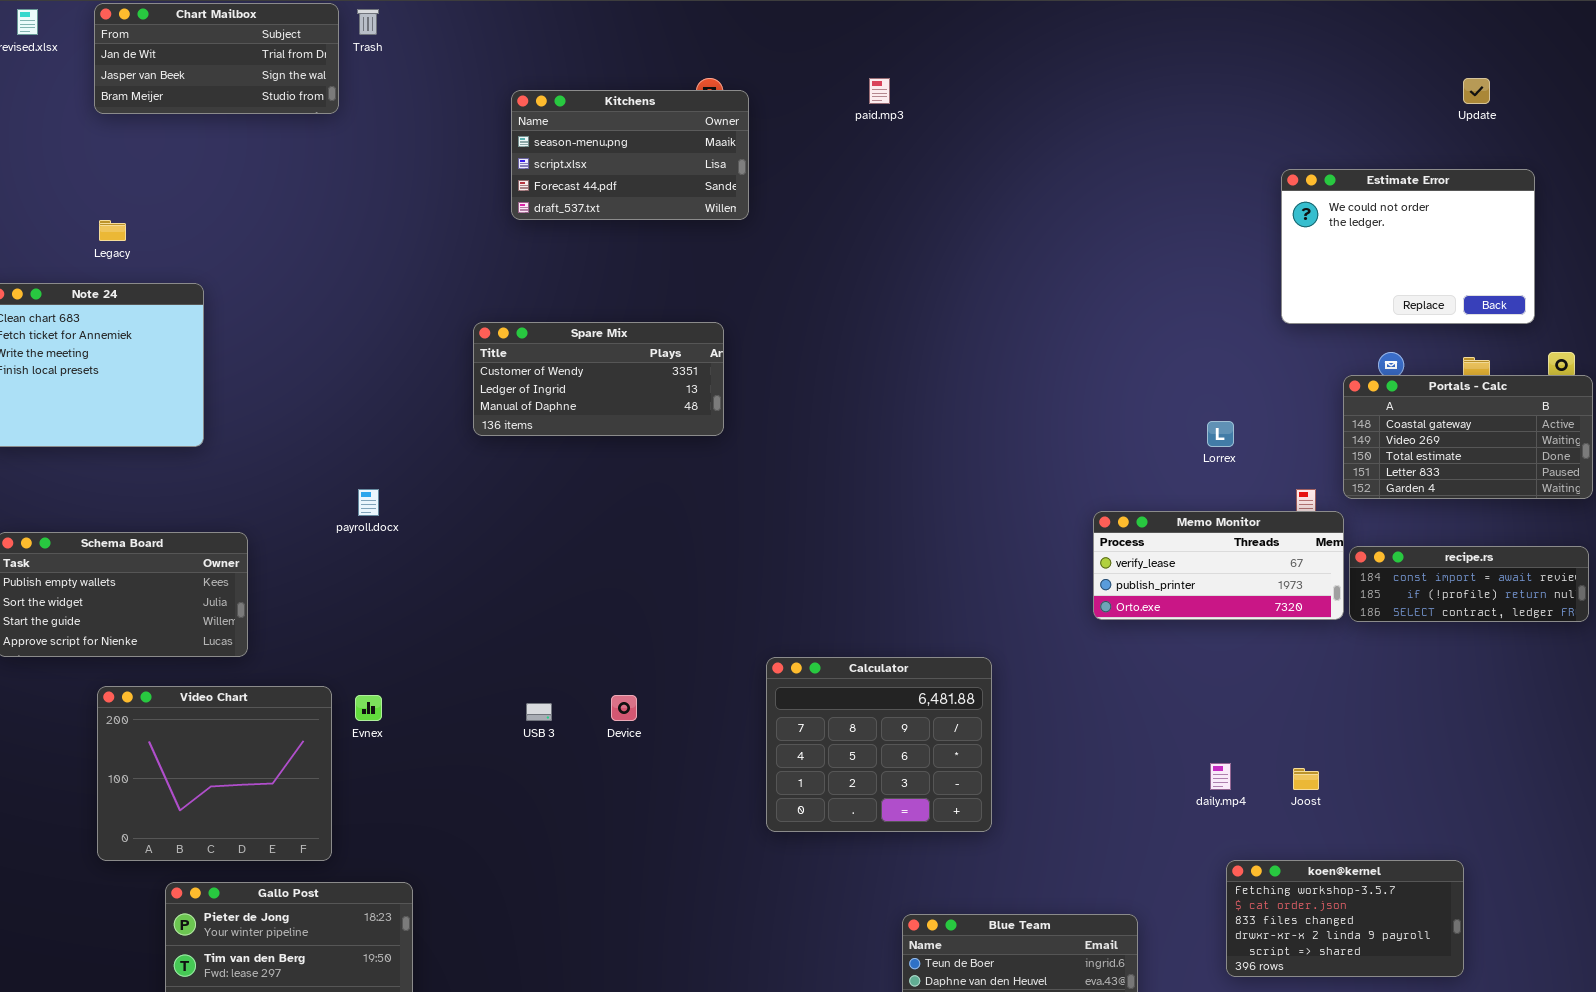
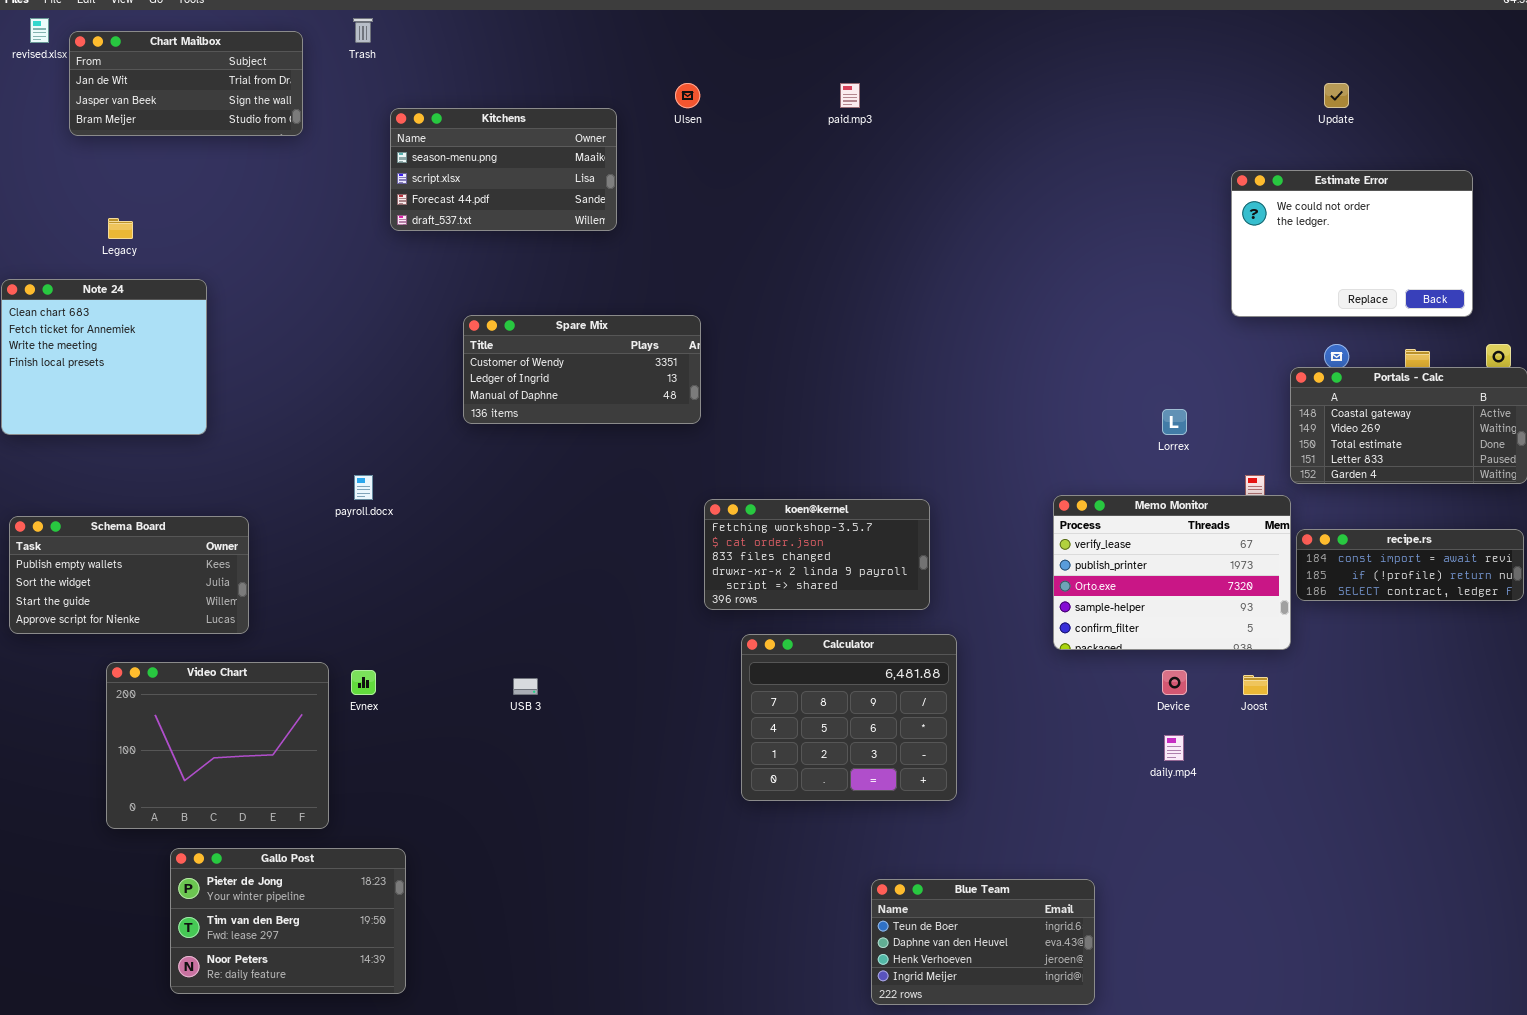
Chart Mailbox: [94,3,339,114] -> [69,31,303,136], moved
Update: [1463,78,1490,104] -> [1324,83,1349,108], moved
Kitchens: [511,90,749,220] -> [390,108,617,231], moved
Memo Monitor: [1093,511,1344,620] -> [1053,495,1291,650], resized
Device: [611,695,637,721] -> [1162,670,1187,695], moved
Joost: [1293,768,1319,790] -> [1243,675,1268,695], moved
koen@kernel: [1226,860,1464,977] -> [704,499,930,610], moved

